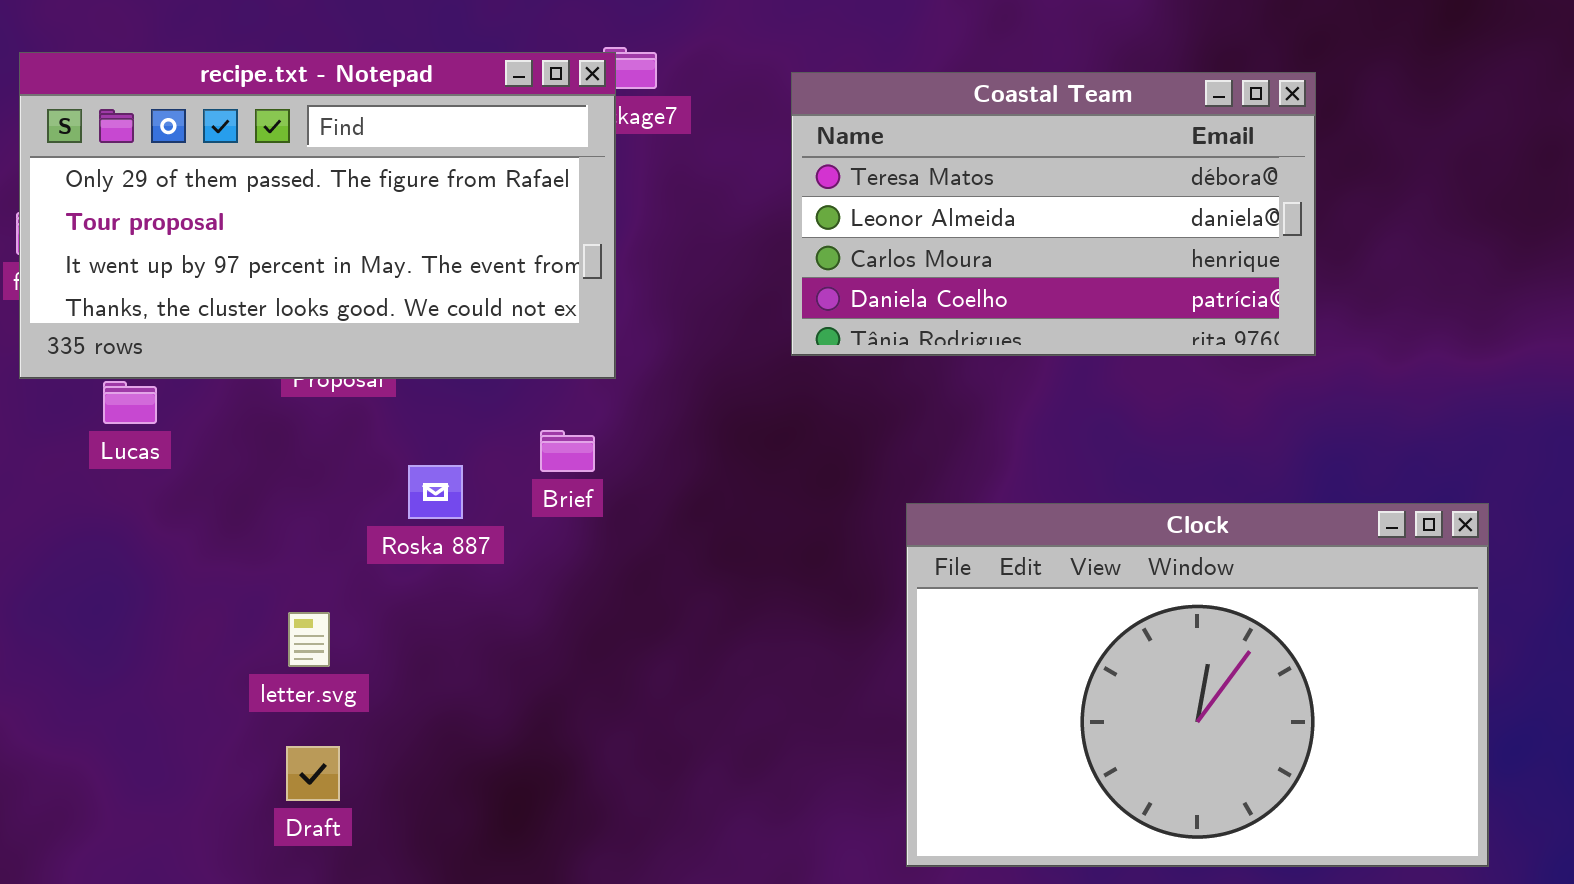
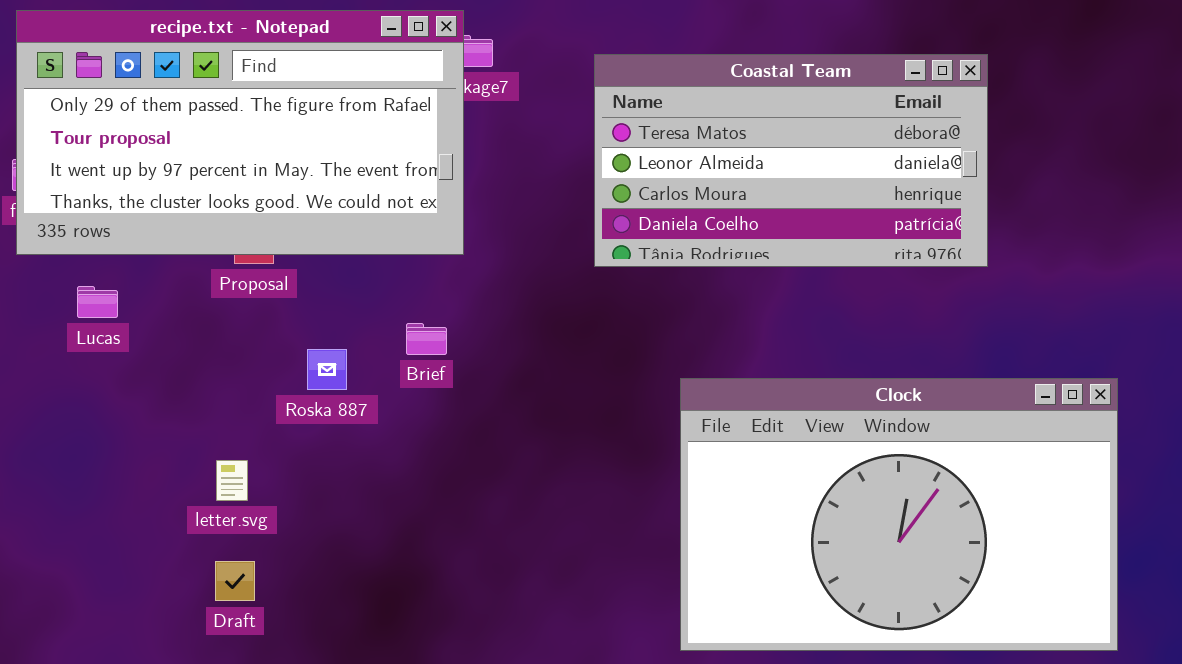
recipe.txt - Notepad: [19,52,616,379] -> [16,10,464,255], moved

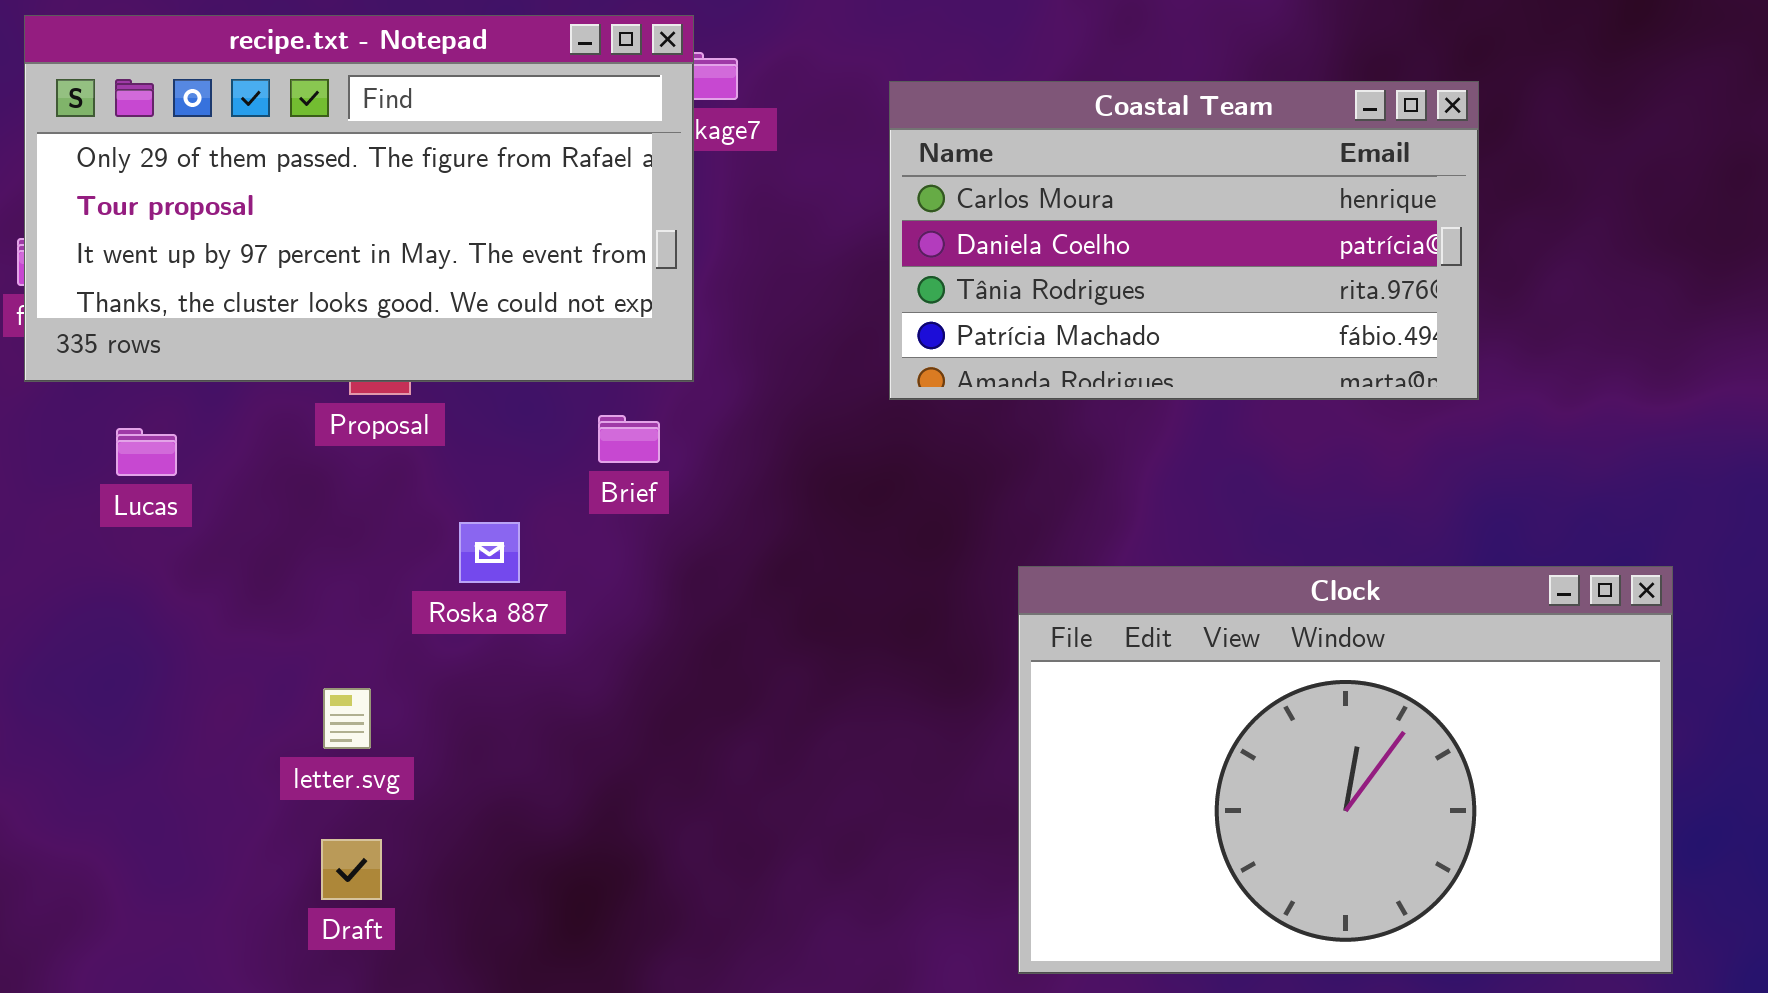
Coastal Team: [594,54,988,267] -> [889,81,1479,400], scrolled down 2 rows
Brief: [406,323,447,355] -> [598,415,660,463], moved

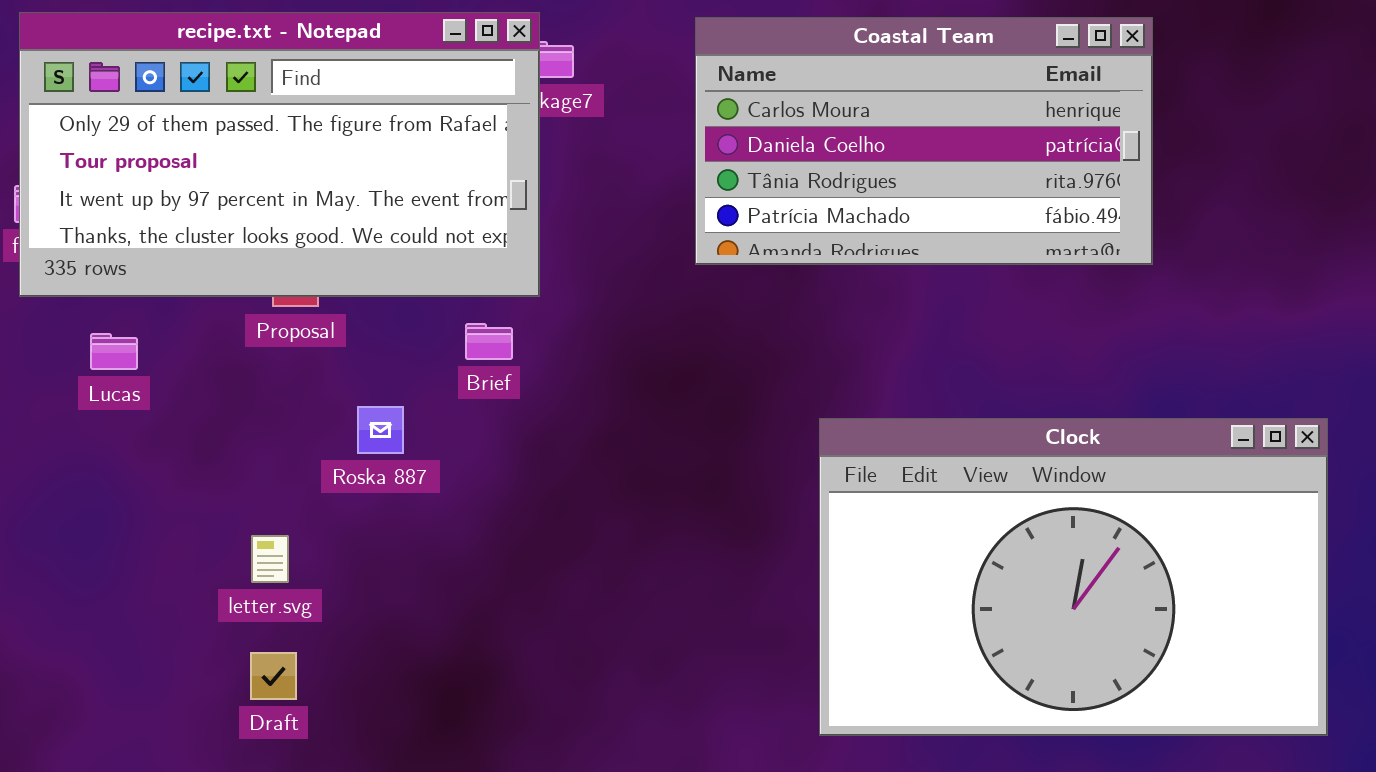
Coastal Team: [889,81,1479,400] -> [695,17,1153,265], moved
Clock: [1018,566,1673,974] -> [819,418,1328,736], moved

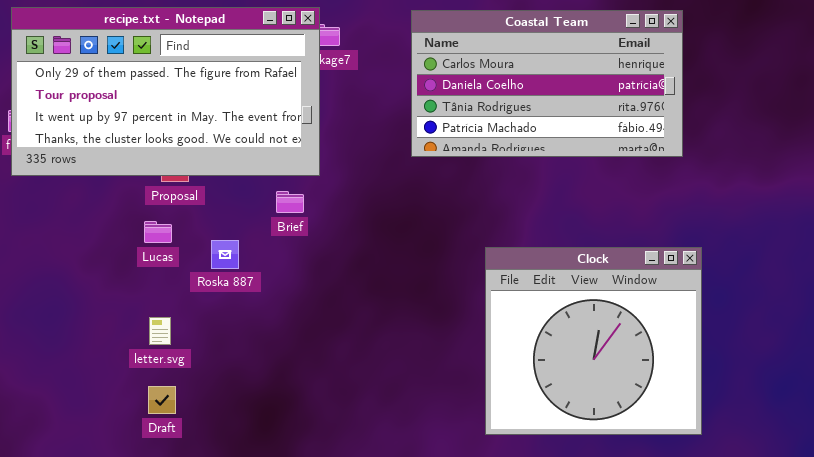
Lucas: [90,333,138,370] -> [144,221,172,243], moved
Clock: [819,418,1328,736] -> [485,247,702,435], resized

